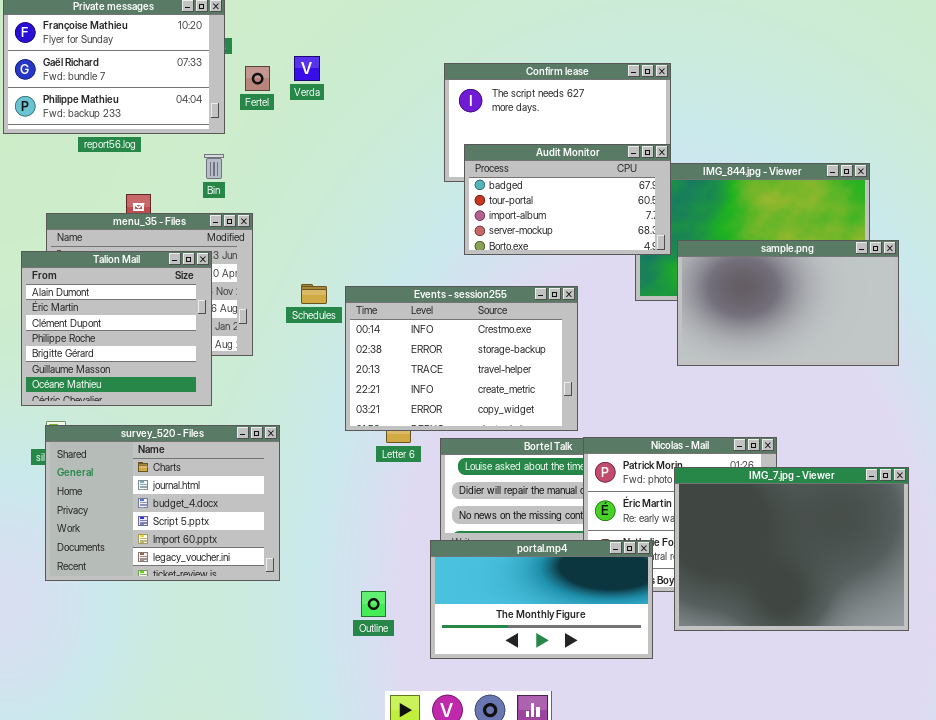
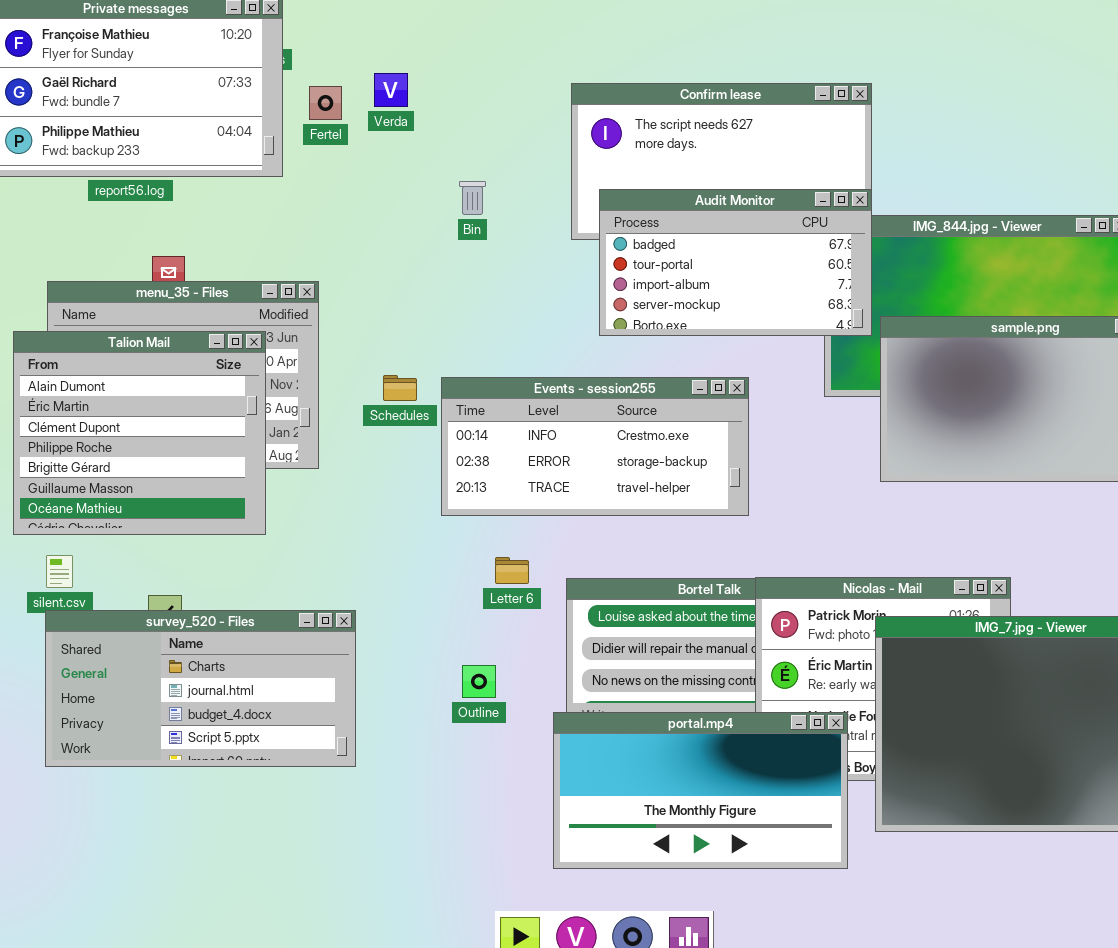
Bin: [204,154,224,179] -> [459,181,486,215], moved
Events - session255: [345,286,578,431] -> [441,377,749,516], resized
survey_520 - Files: [45,425,280,581] -> [45,610,356,767], resized
Outline: [361,591,386,617] -> [462,665,496,698], moved

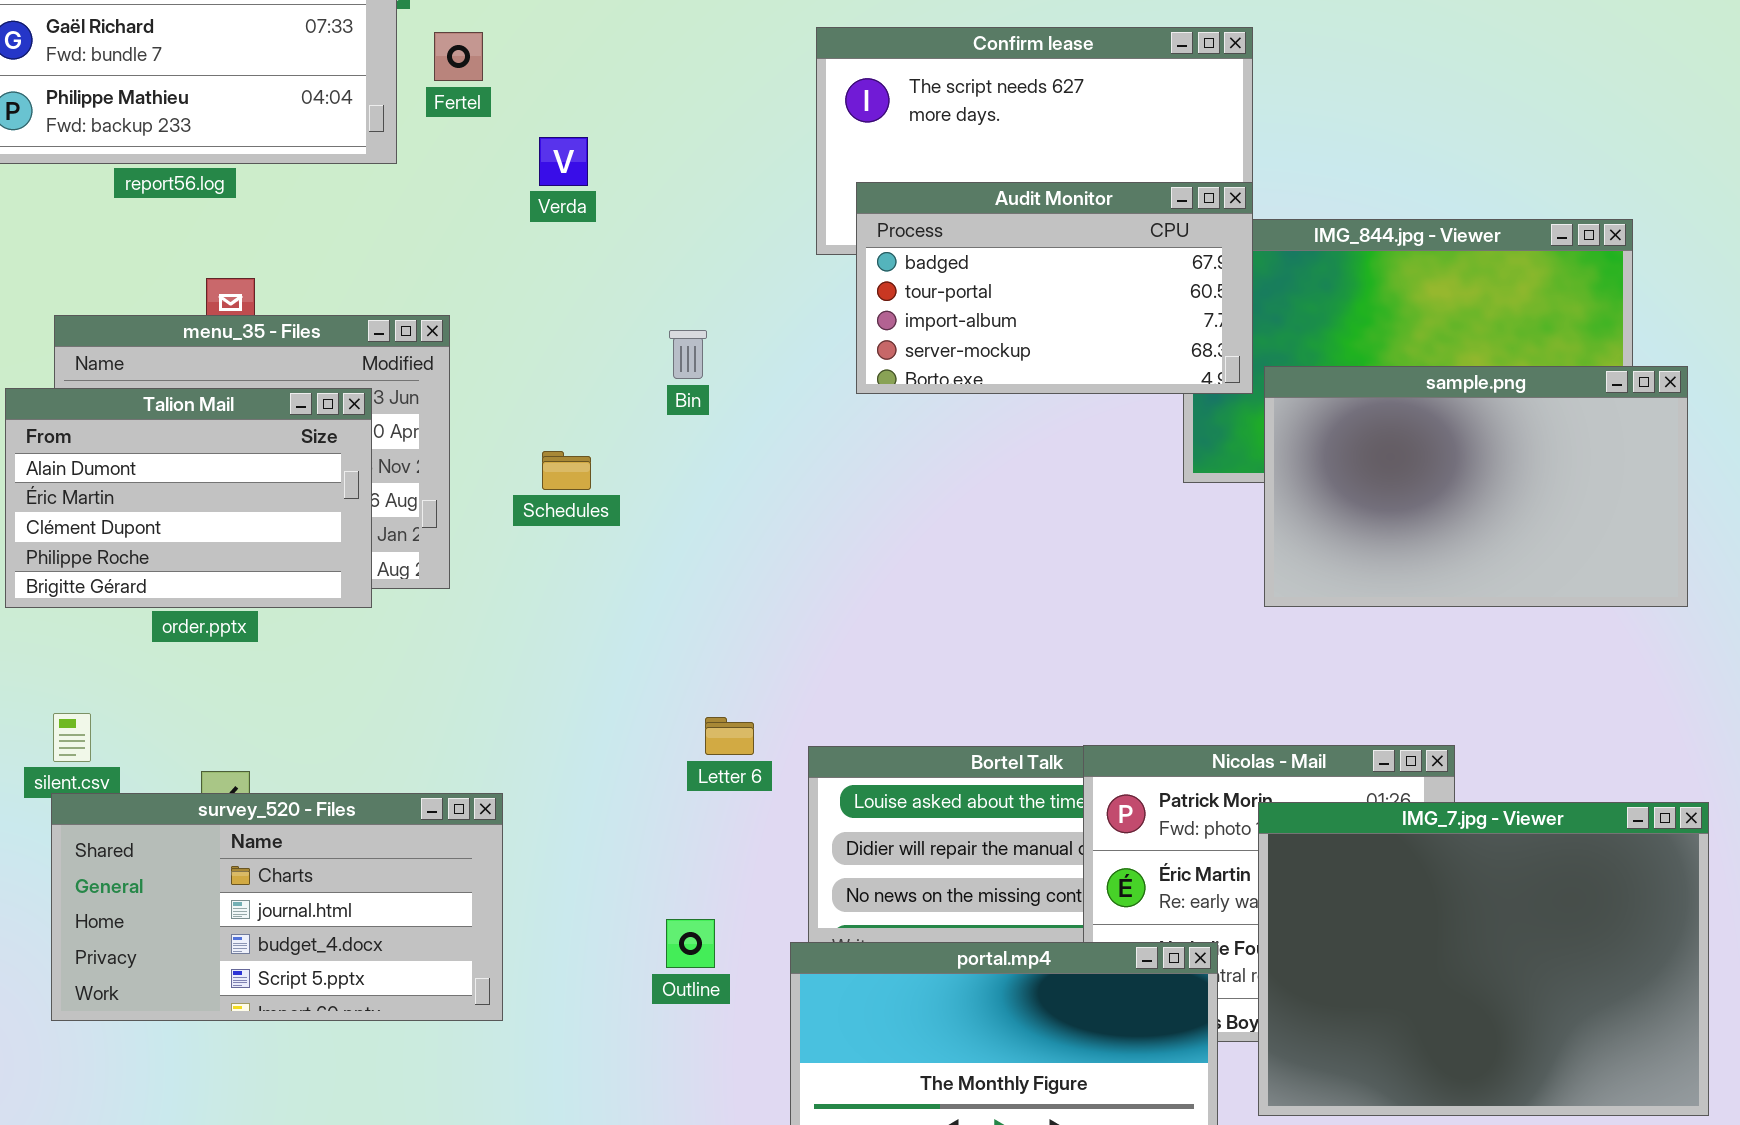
Verda: [374,73,408,107] -> [539,137,588,186], moved
Bin: [459,181,486,215] -> [669,330,707,379], moved
Talion Mail: [13,331,266,535] -> [5,388,372,608], resized
Events - session255: [441,377,749,516] -> none, closed
Outline: [462,665,496,698] -> [666,919,715,968], moved

